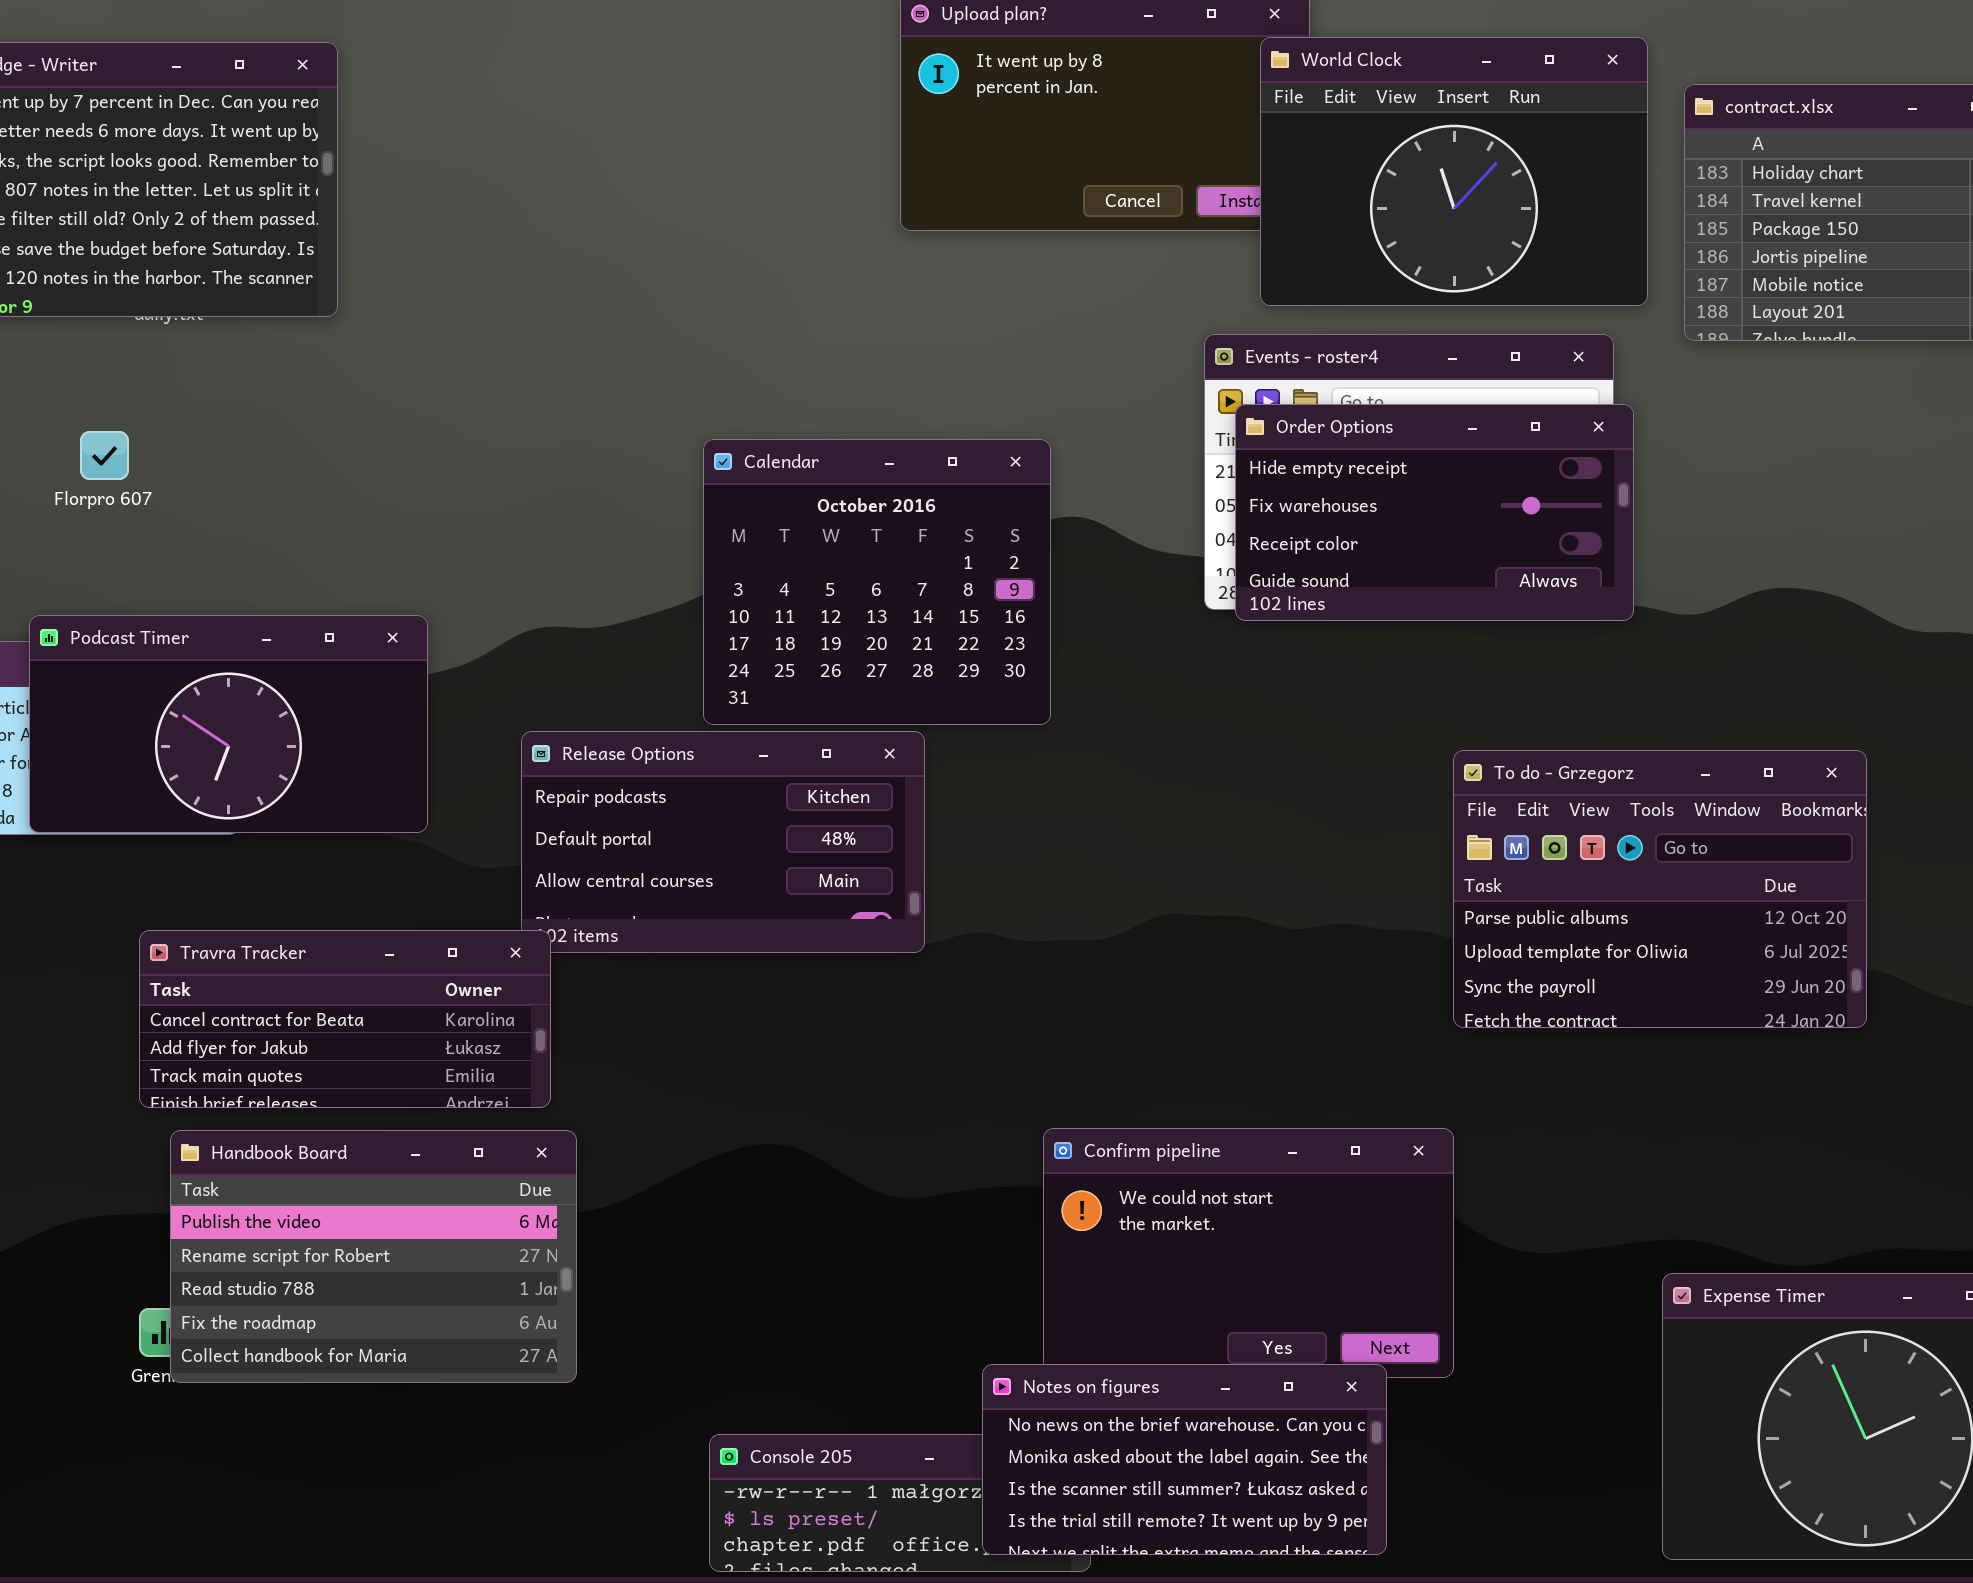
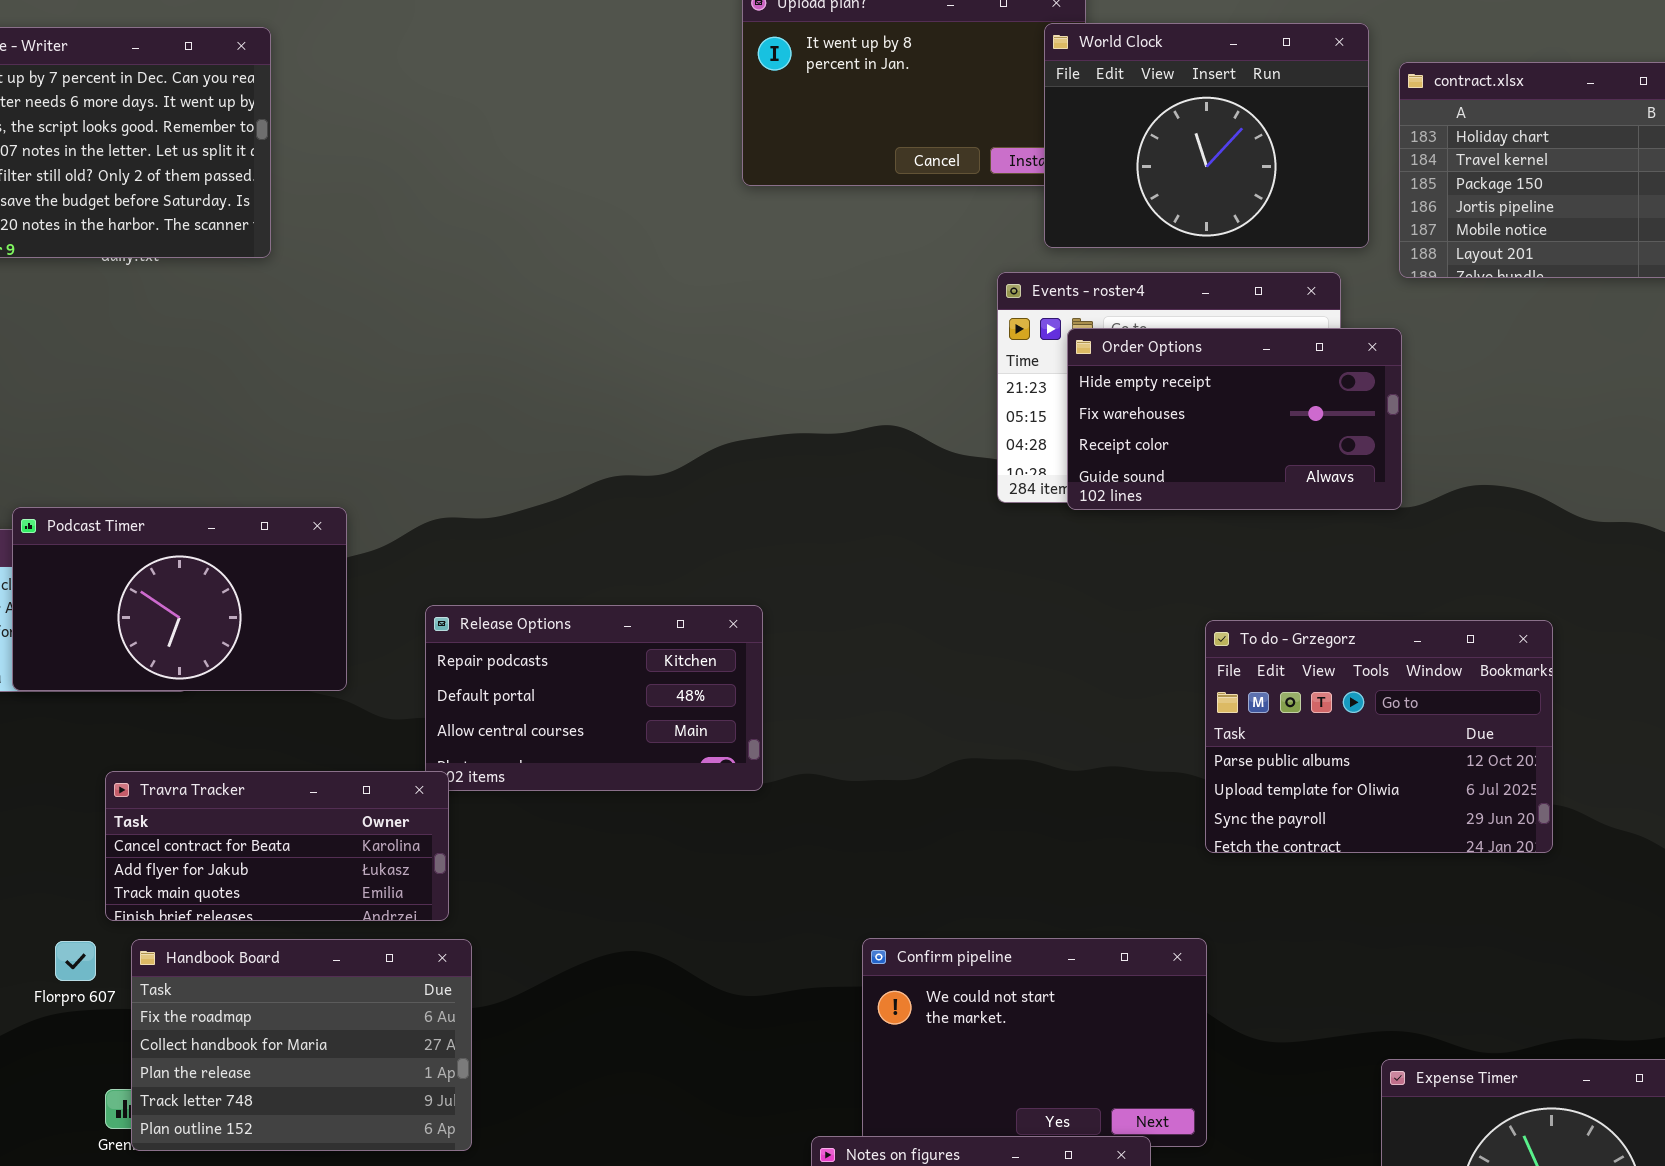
Order Options: [1235,404,1634,621] -> [1067,328,1402,510], moved
Florpro 607: [80,431,129,480] -> [55,941,96,981], moved
Calendar: [703,439,1051,725] -> none, closed
Handbook Board: [170,1130,577,1383] -> [131,939,472,1151], scrolled down 3 rows

